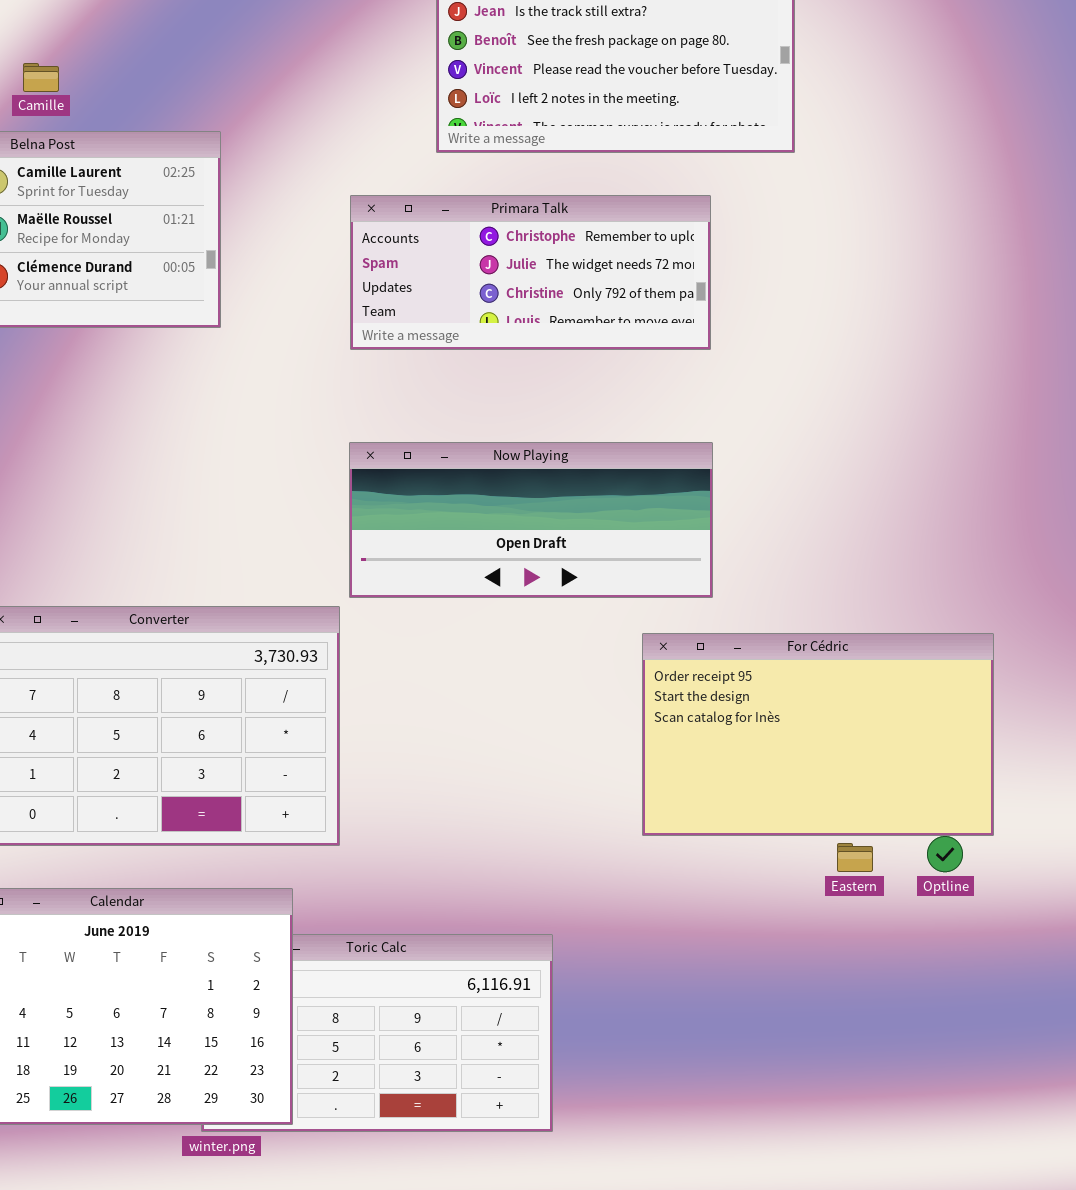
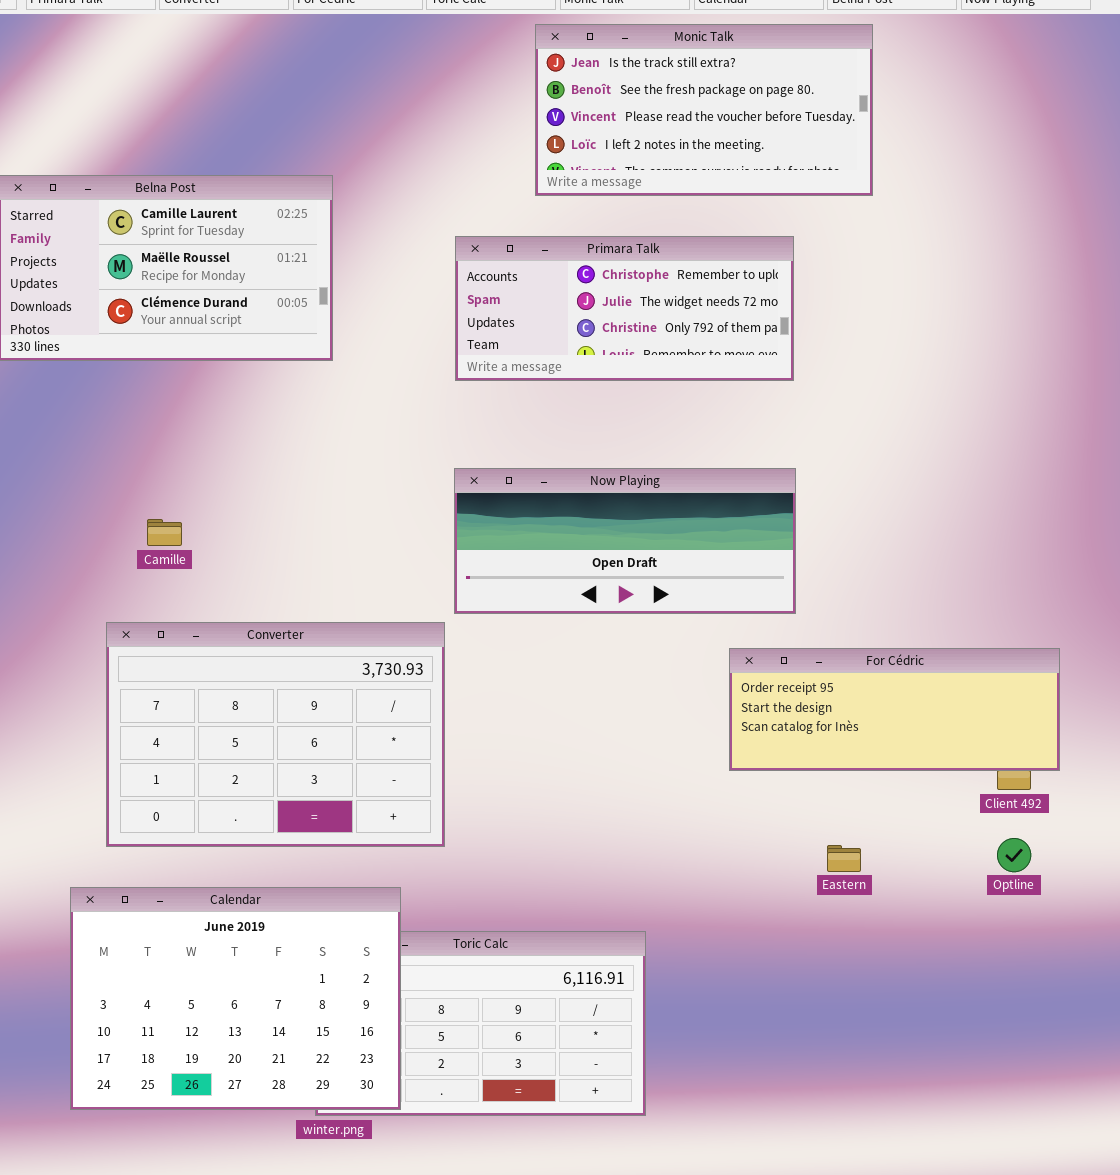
Camille: [23,63,59,92] -> [147,519,182,546], moved
For Cédric: [642,633,994,836] -> [729,648,1060,771], resized
Eastern: [837,843,873,872] -> [827,845,861,872], moved

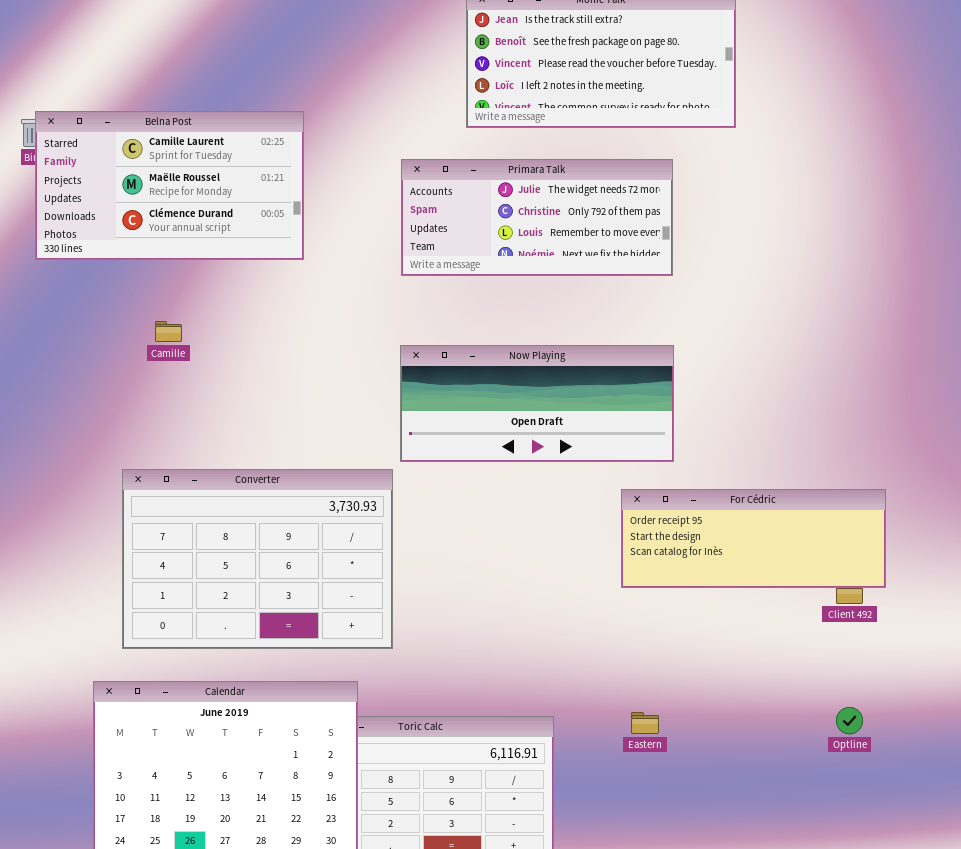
Primara Talk: [455,236,794,381] -> [401,159,673,276], scrolled down 1 row
Camille: [147,519,182,546] -> [155,321,182,342], moved
Optline: [997,838,1031,872] -> [836,707,863,734], moved
Eastern: [827,845,861,872] -> [631,712,659,734], moved

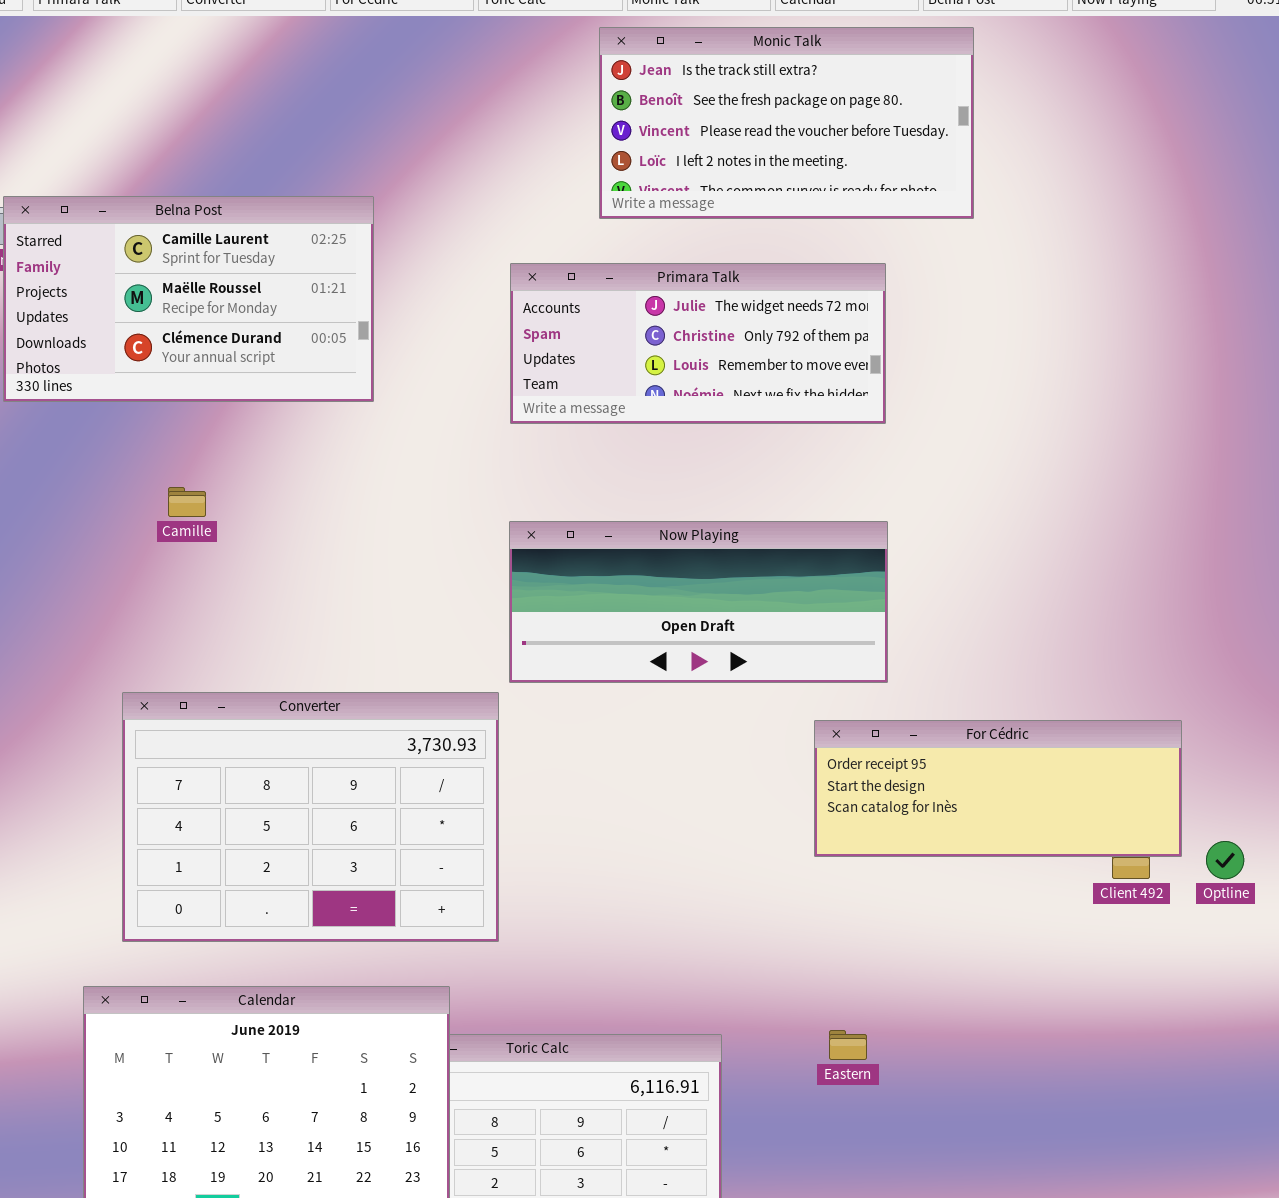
Optline: [836,707,863,734] -> [1206,841,1244,879], moved

